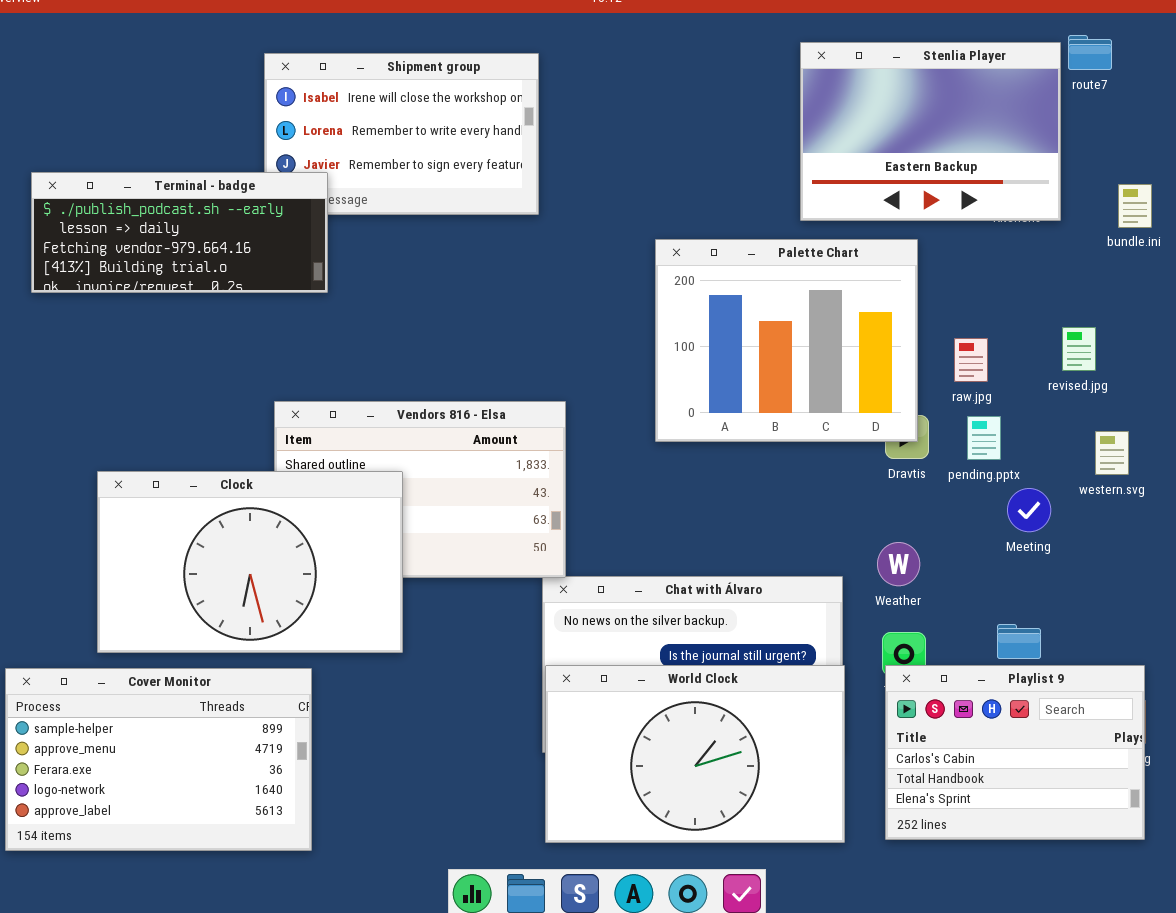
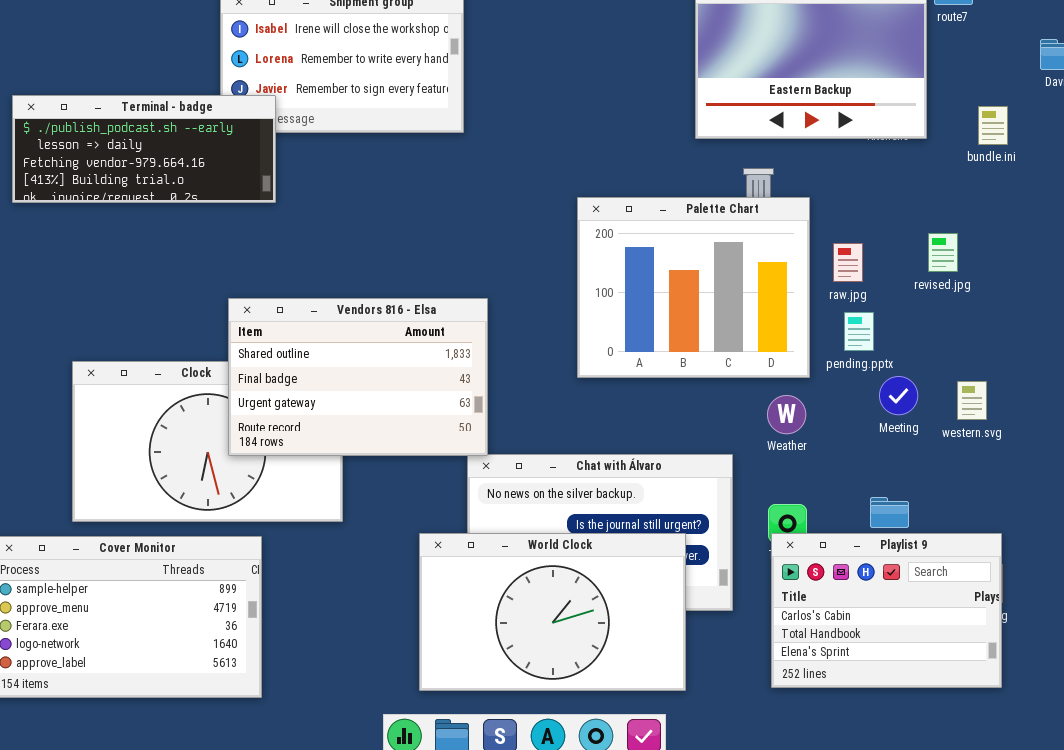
Palette Chart: [655,239,918,442] -> [577,197,810,378], moved
Vendors 816 - Elsa: [274,401,566,578] -> [228,298,488,456], raised
western.svg: [1095,431,1129,475] -> [957,381,987,420], moved
Weather: [877,542,920,586] -> [767,395,806,434], moved
World Clock: [545,665,845,843] -> [419,533,686,691], moved

